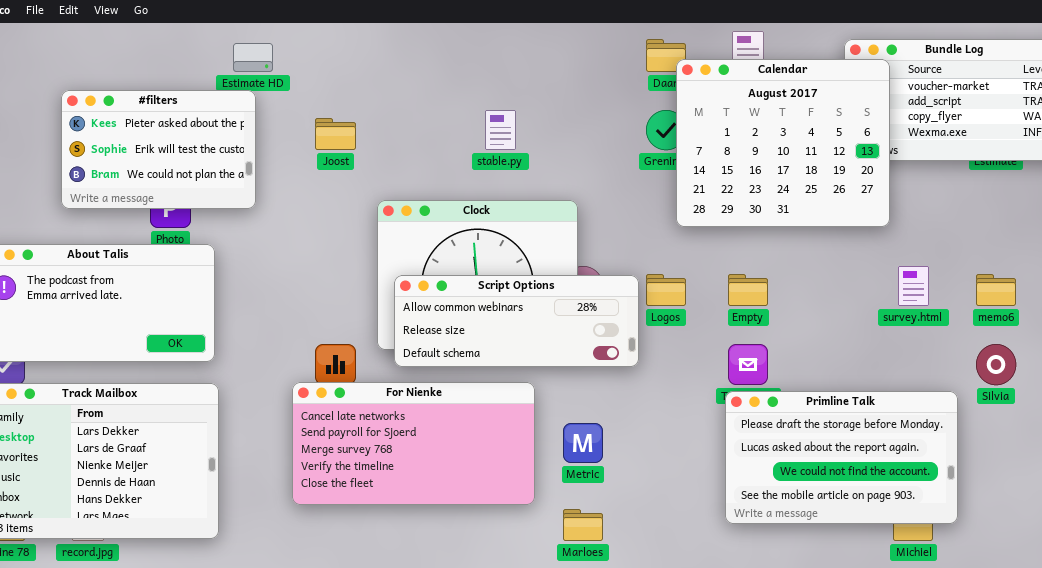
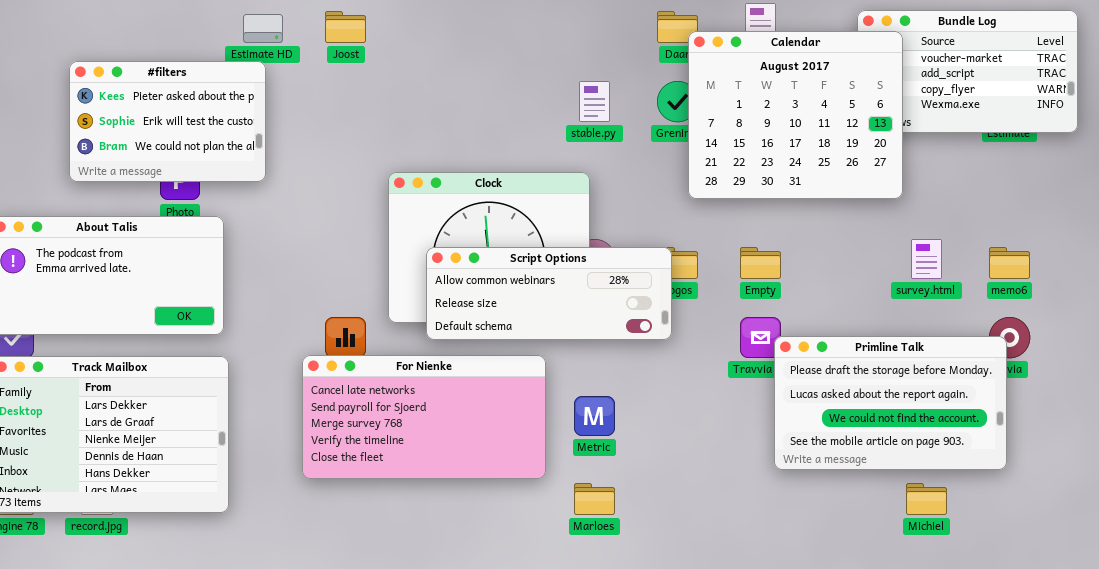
stable.py: [485,110,516,150] -> [579,81,610,122], moved
Joost: [315,118,356,150] -> [325,11,366,43], moved
Script Options: [394,275,639,367] -> [426,247,672,340], moved
Primline Talk: [725,391,958,524] -> [774,336,1007,470], moved

